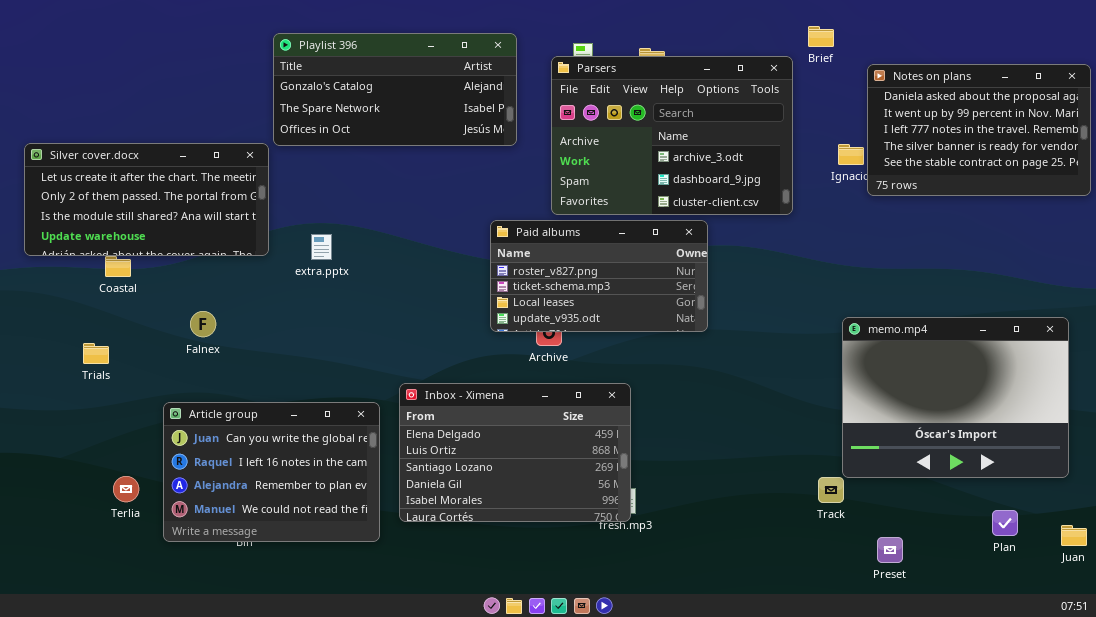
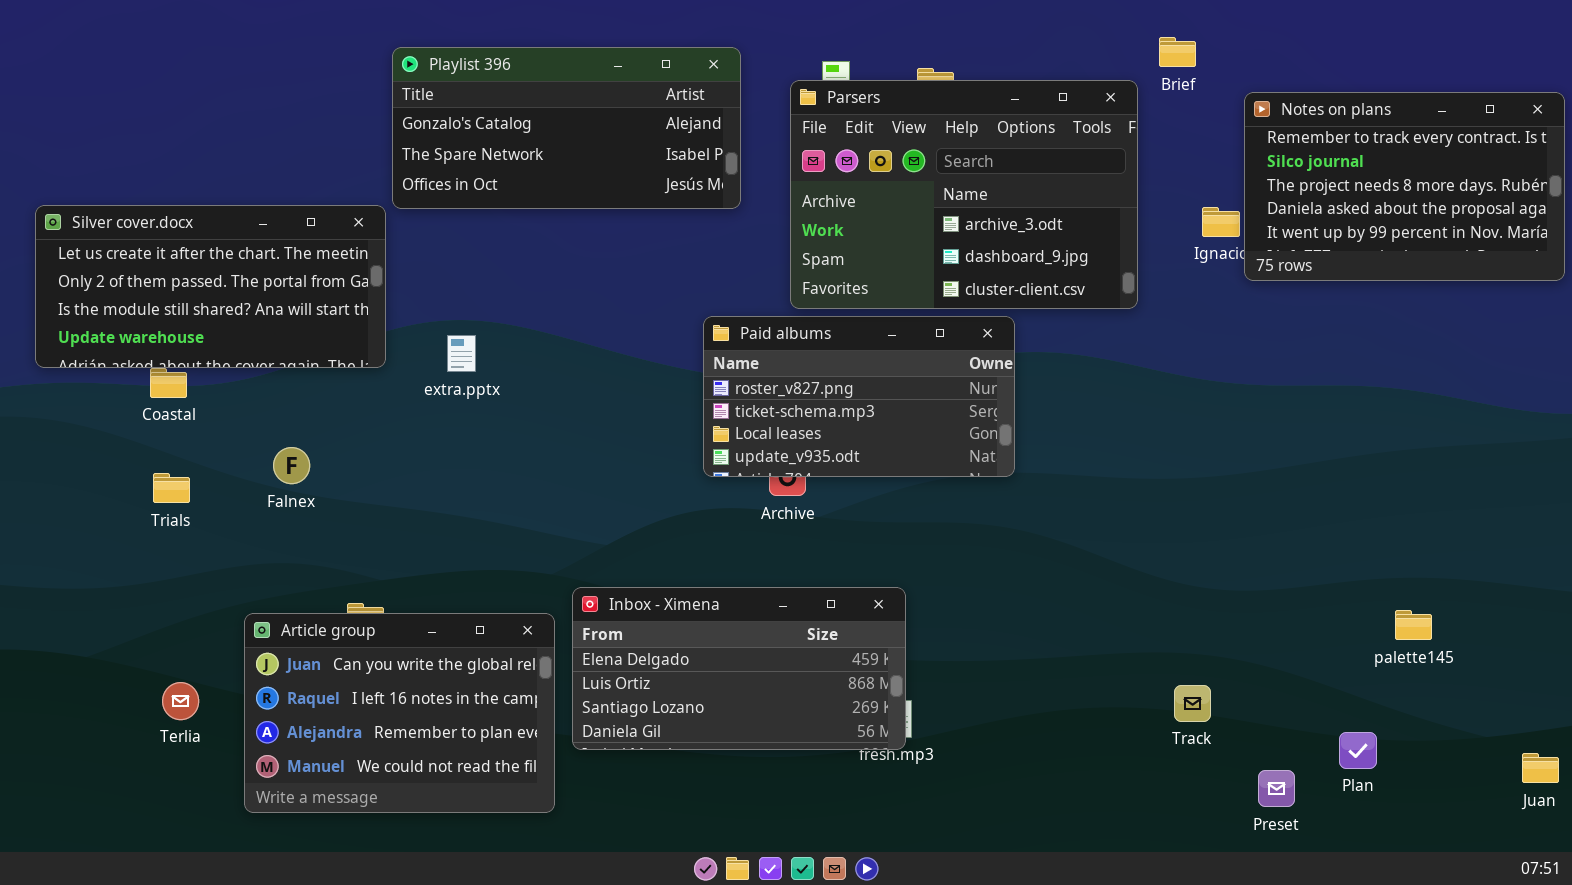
Notes on plans: [867,64,1091,196] -> [1244,92,1565,281], scrolled up 3 rows
memo.mp4: [842,317,1069,478] -> none, closed
Trials: [83,343,109,364] -> [153,473,190,503], moved
Inbox - Ximena: [399,383,631,522] -> [572,587,906,750], resized
Article group: [163,402,380,542] -> [244,613,555,813], moved
Plan: [992,510,1018,536] -> [1339,732,1377,769], moved

